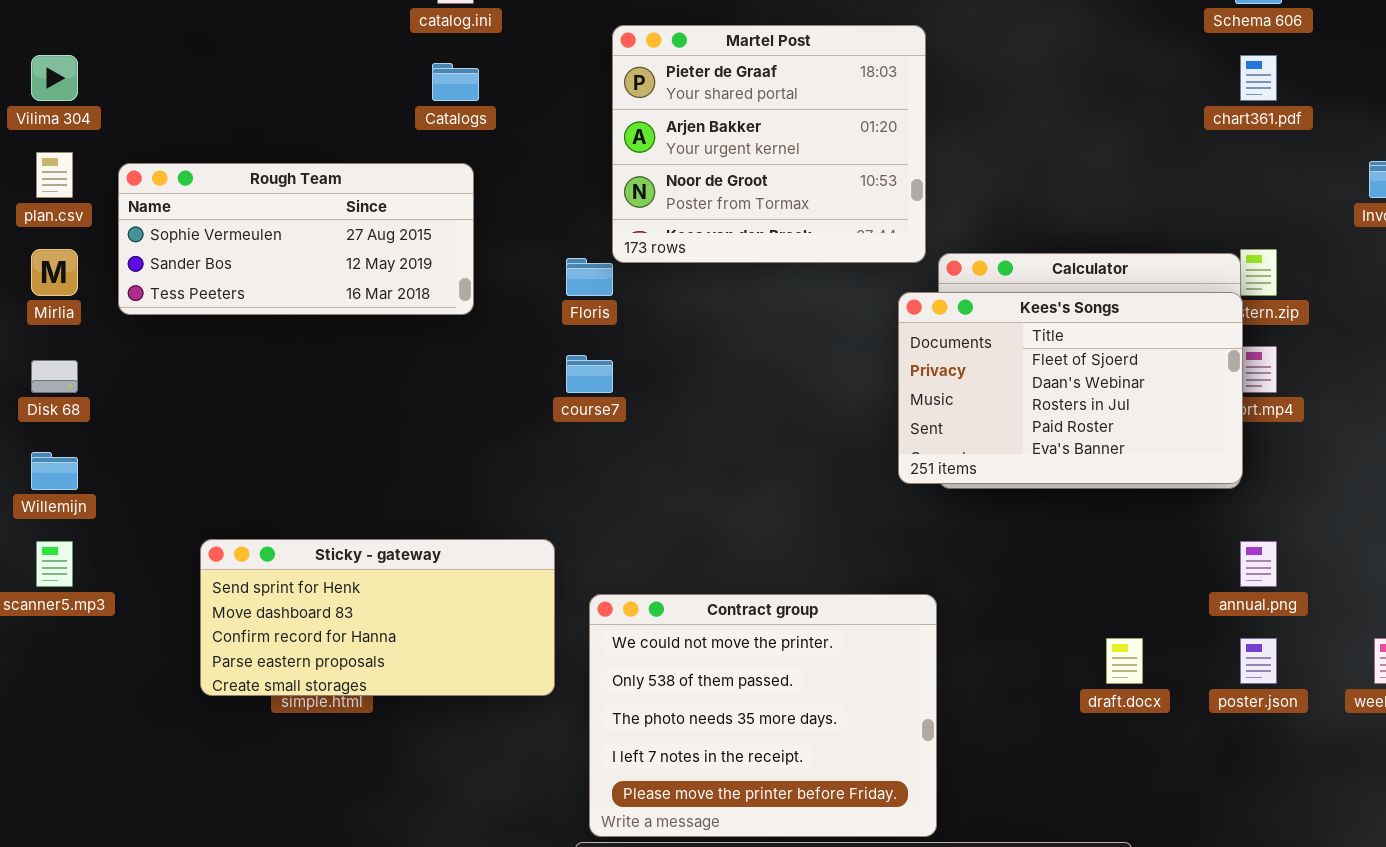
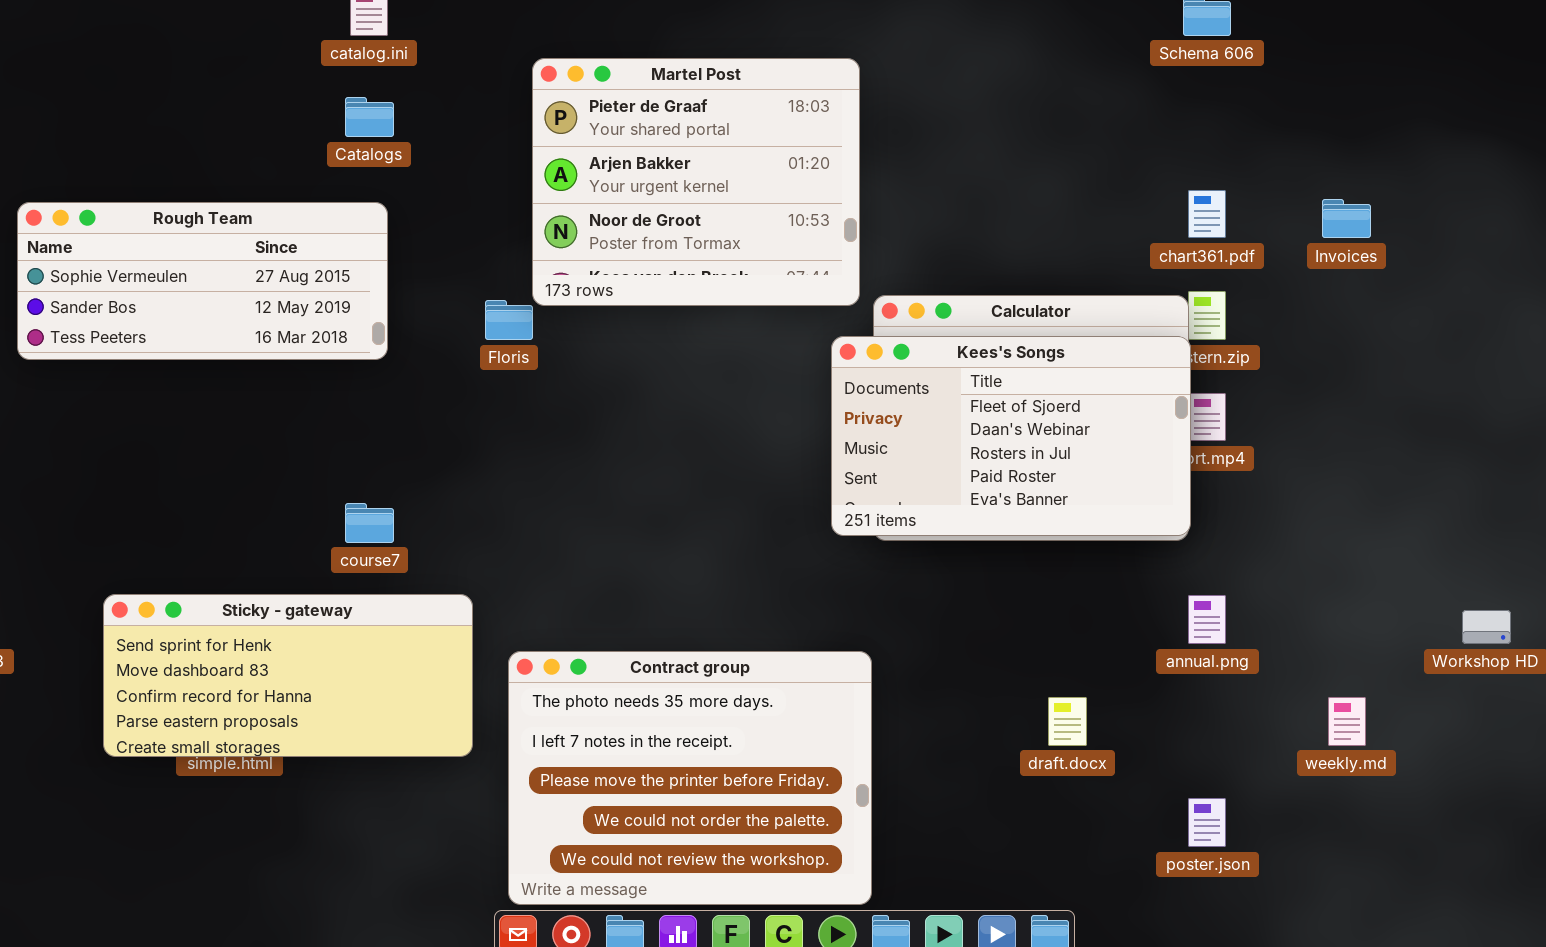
chart361.pdf: [1240,55,1277,101] -> [1188,190,1226,238], moved
course7: [566,355,613,393] -> [345,503,394,543], moved
Contract group: [589,594,937,837] -> [508,651,872,905], scrolled down 2 rows
poster.json: [1240,638,1277,684] -> [1188,798,1226,847], moved

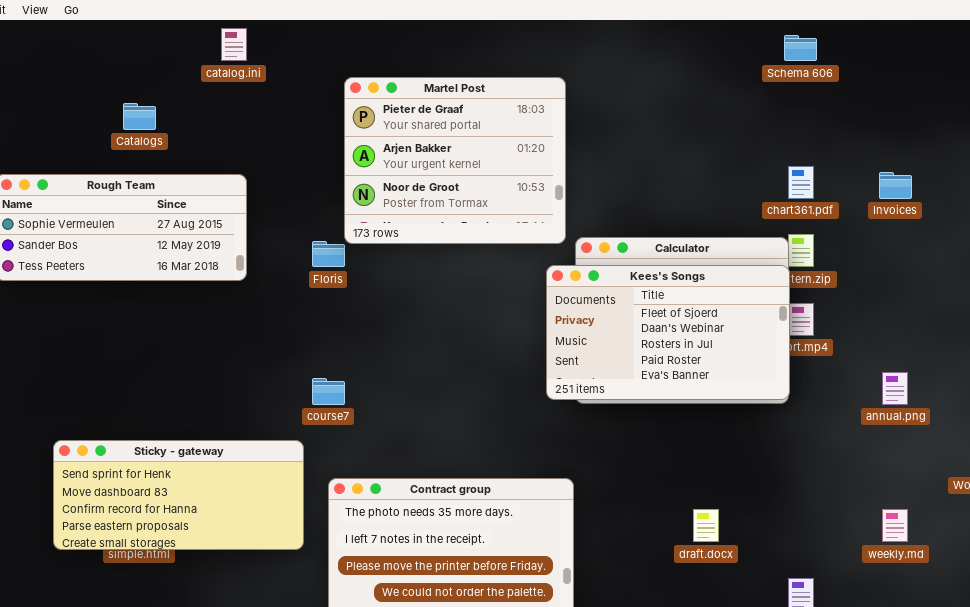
Catalogs: [345,97,394,137] -> [123,103,156,130], moved
course7: [345,503,394,543] -> [312,378,345,405], moved
annual.png: [1188,595,1226,644] -> [882,372,908,405], moved

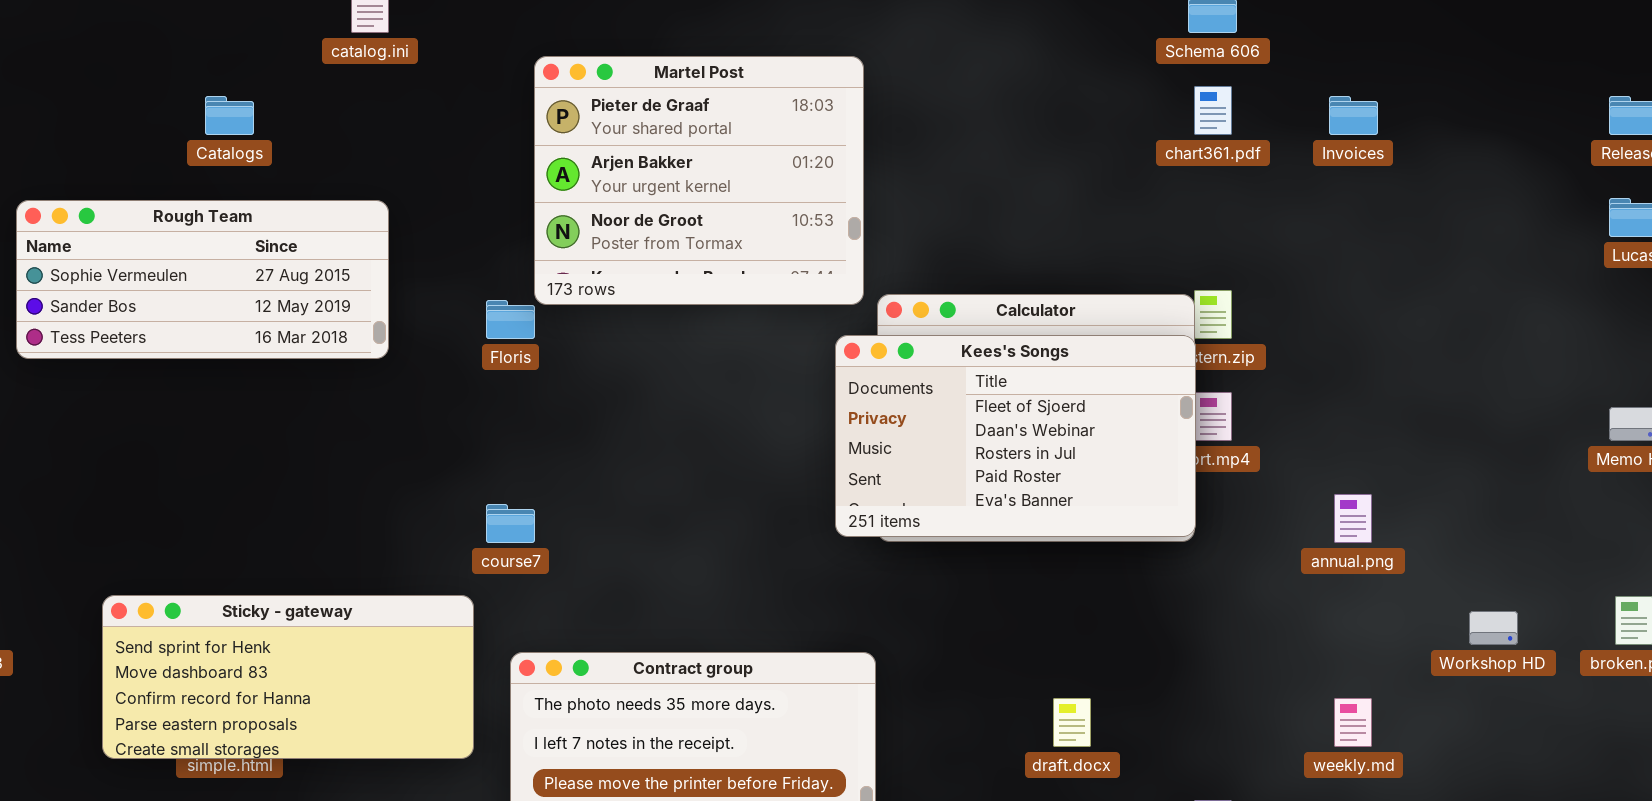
chart361.pdf: [788,166,814,199] -> [1194,86,1232,135], moved
Invoices: [879,172,912,199] -> [1329,96,1378,135], moved

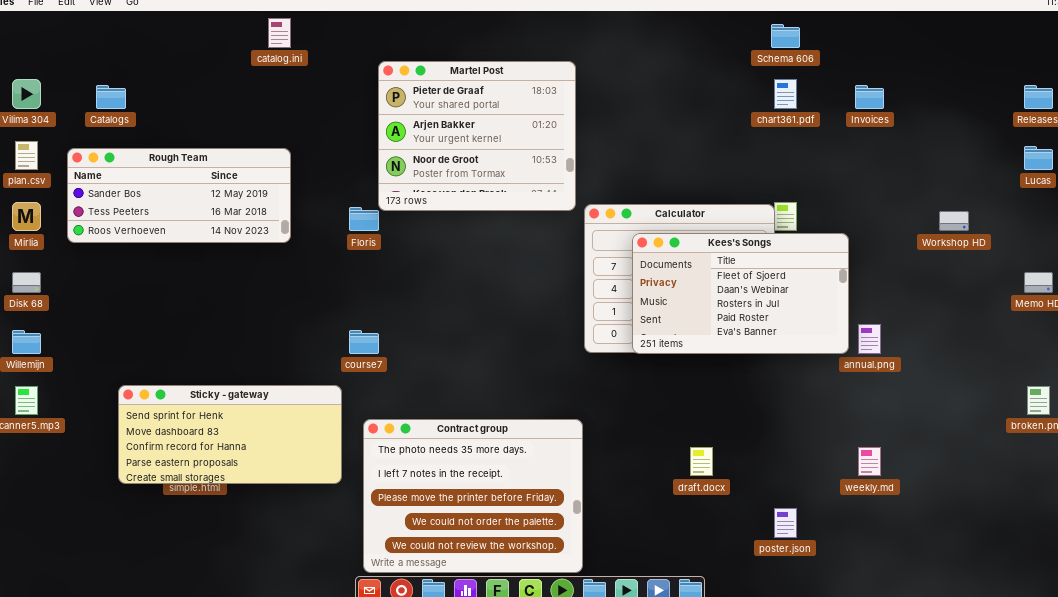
Catalogs: [205,96,254,135] -> [96,85,126,109], moved
Rough Team: [16,200,389,359] -> [67,148,291,243], scrolled down 1 row
Kees's Songs: [835,335,1196,537] -> [632,233,849,354], moved
Workshop HD: [1469,611,1518,645] -> [939,211,969,231], moved

